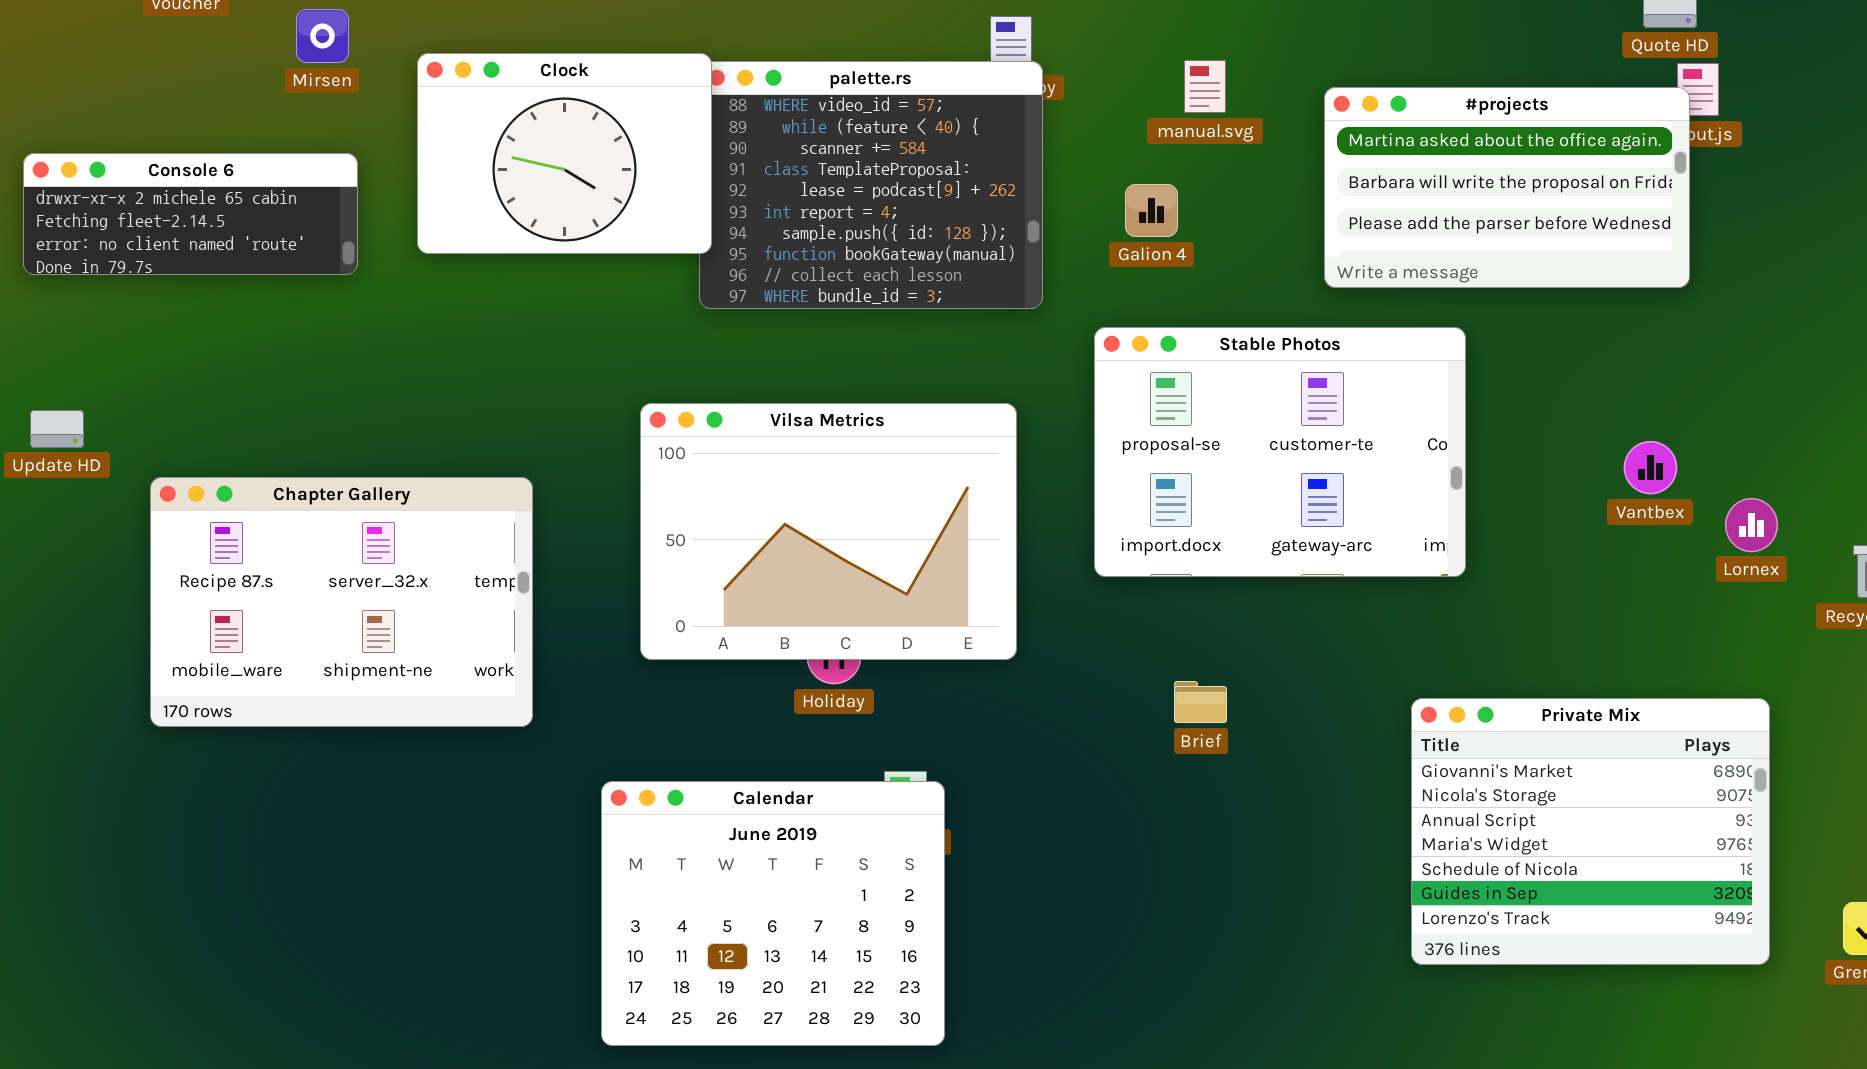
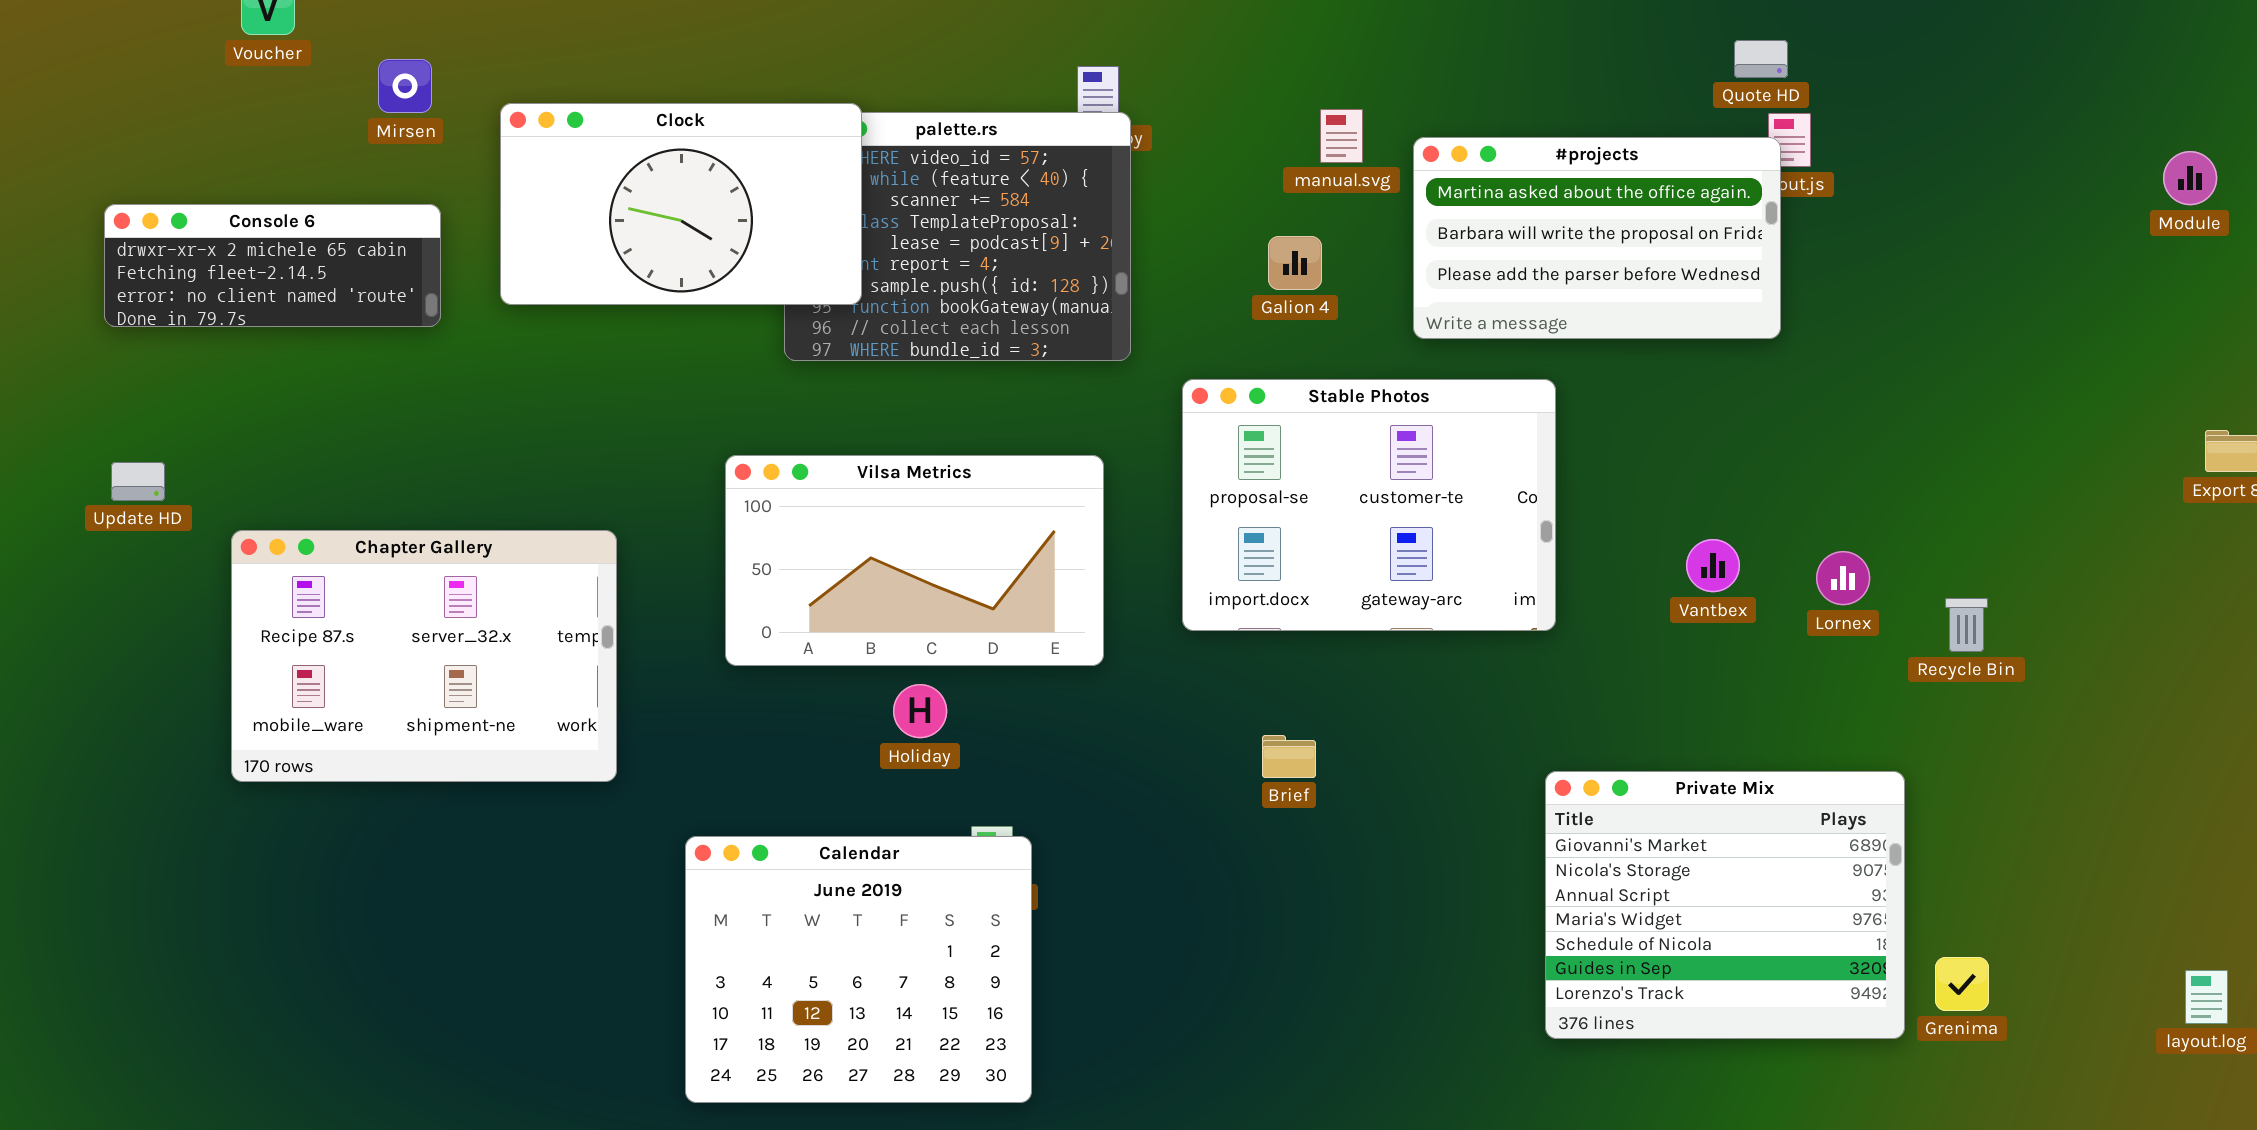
Clock: [417,53,712,254] -> [500,103,862,305], resized
manual.svg: [1184,60,1226,113] -> [1320,109,1363,163], moved
Galion 4: [1125,184,1178,237] -> [1268,236,1322,290], moved
Vilsa Metrics: [640,403,1017,660] -> [725,455,1104,666], resized
Vantbex: [1624,441,1677,494] -> [1686,539,1740,592], moved
Private Mix: [1411,698,1770,965] -> [1545,771,1905,1039], moved

